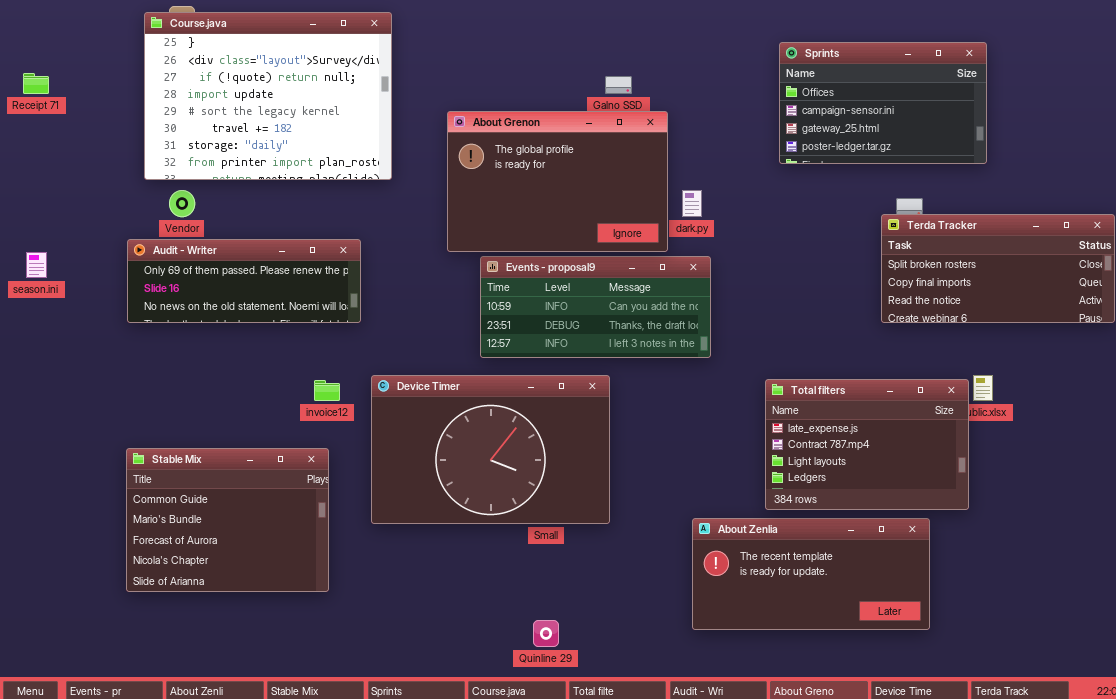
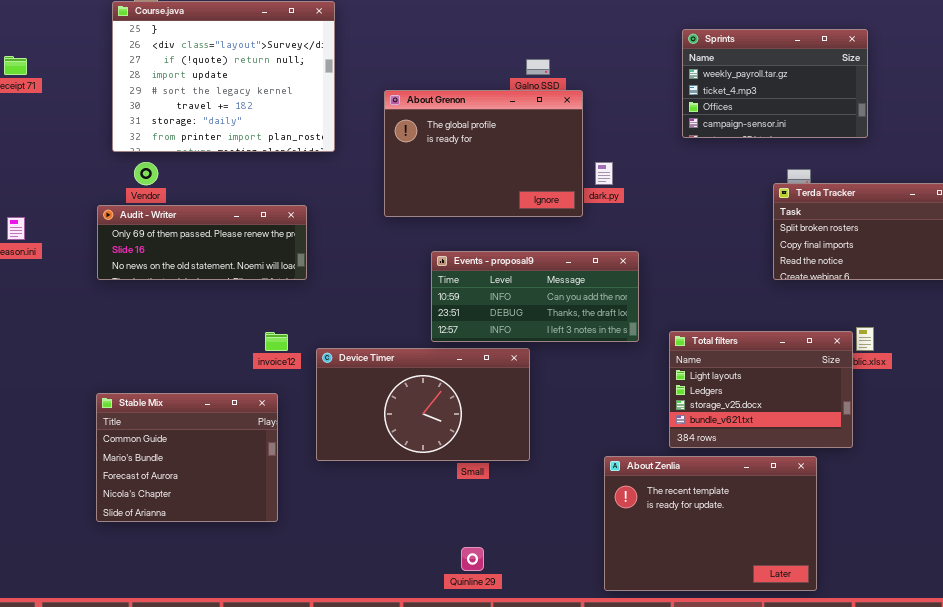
Sprints: [779,42,987,164] -> [682,29,868,138], scrolled up 2 rows
Events - proposal9: [480,256,711,358] -> [431,251,639,342], moved
Device Timer: [371,375,610,524] -> [316,348,530,461], resized
Total filters: [765,379,969,510] -> [669,331,853,448], scrolled down 2 rows
About Zenlia: [692,518,930,630] -> [604,456,817,591], resized

